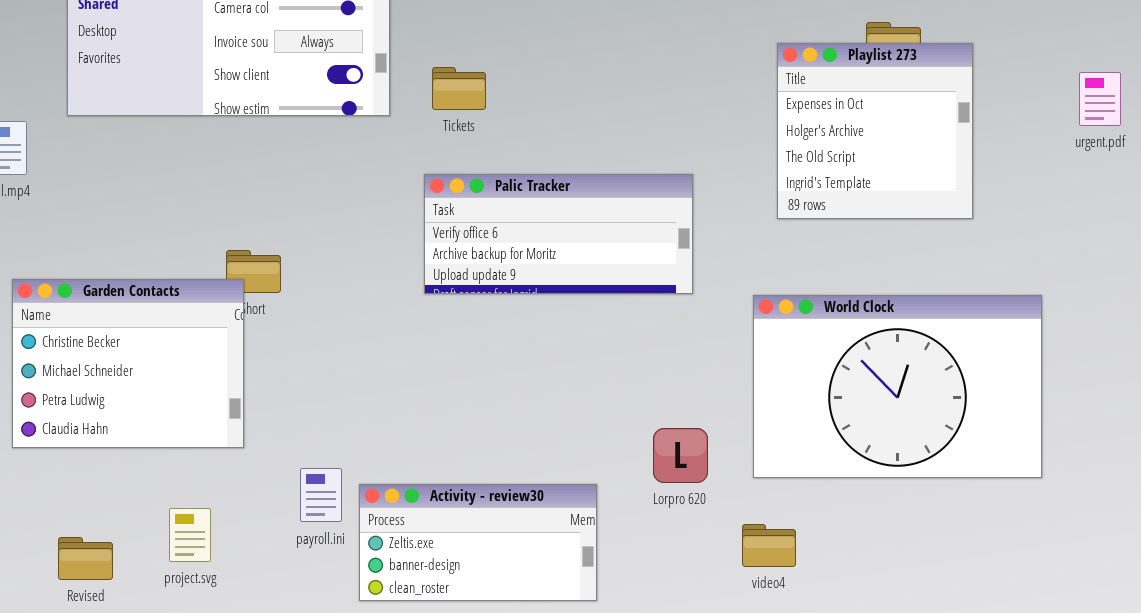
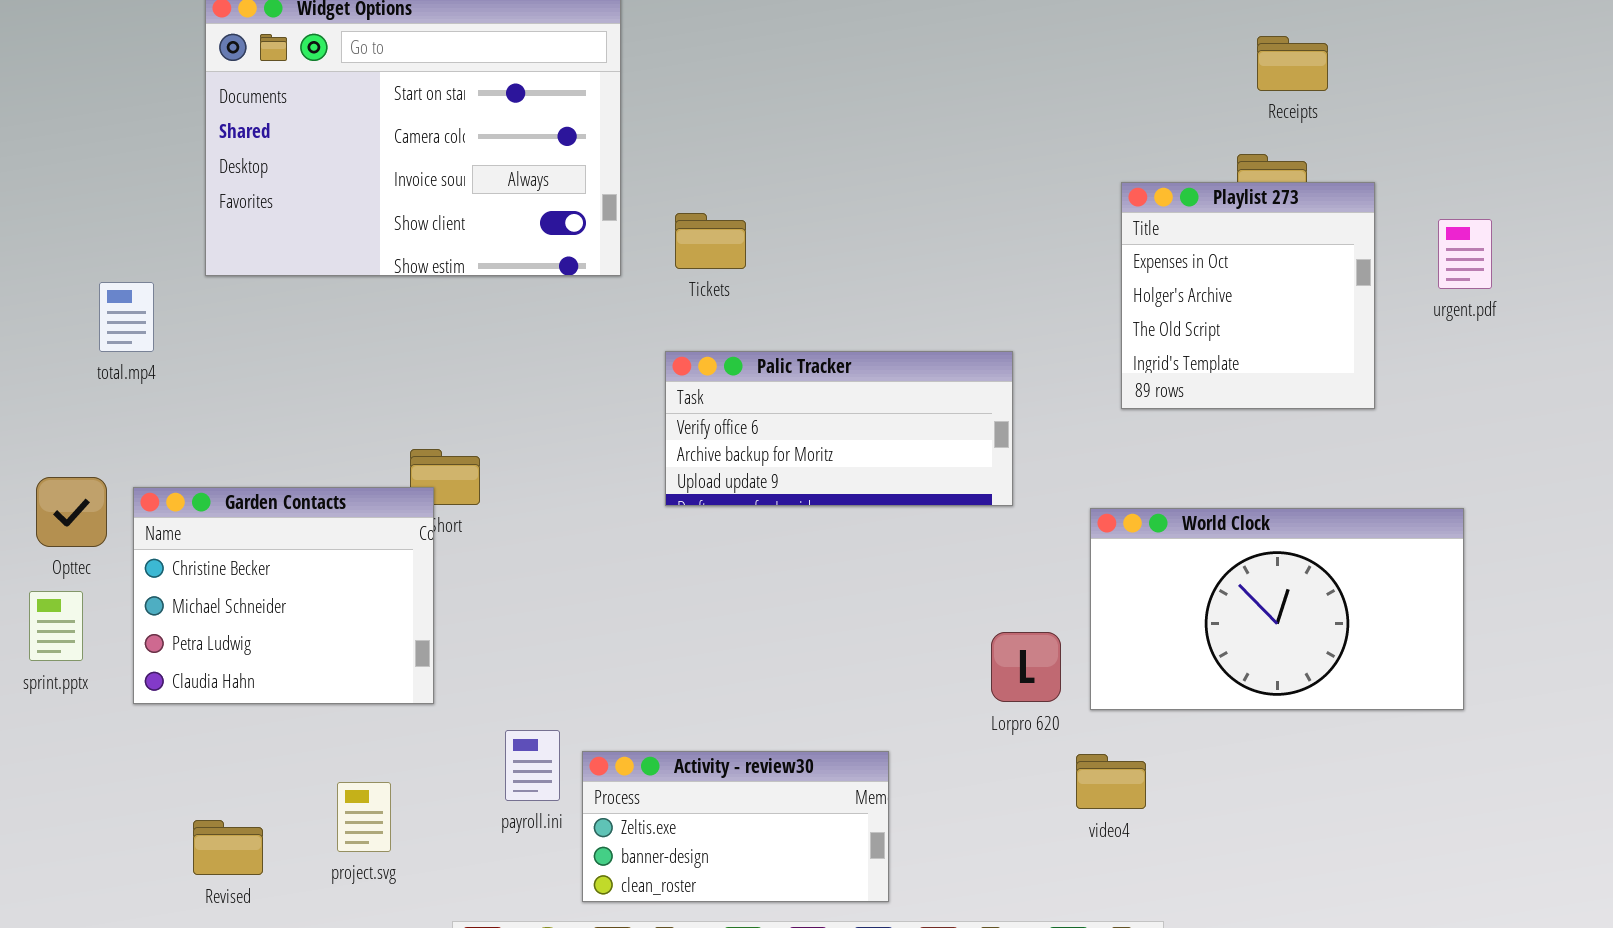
urgent.pdf: [1079,72,1121,126] -> [1438,219,1492,289], moved
World Clock: [753,295,1042,478] -> [1090,508,1464,710], resized
Lorpro 620: [653,428,708,483] -> [991,632,1061,702], moved
video4: [742,524,796,567] -> [1076,754,1146,809], moved

